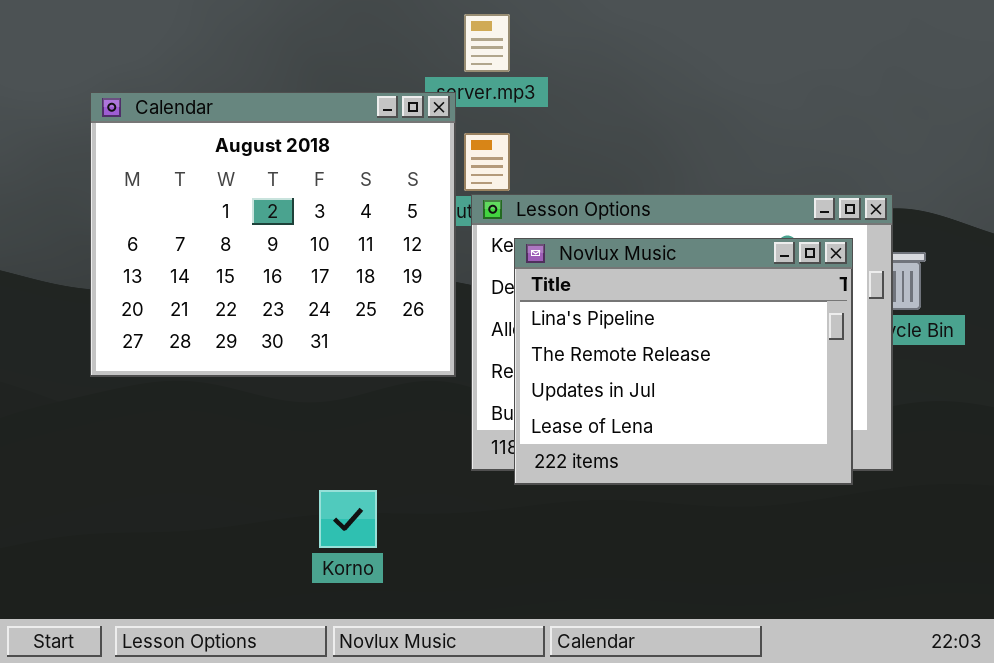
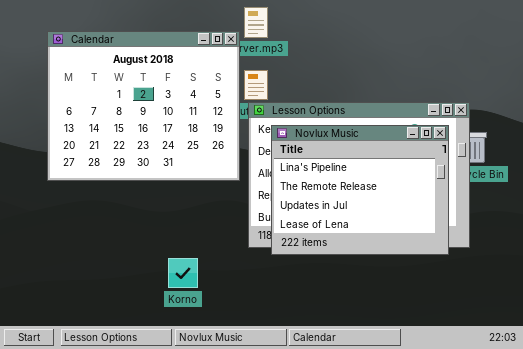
Calendar: [90,92,456,377] -> [47,31,240,181], moved

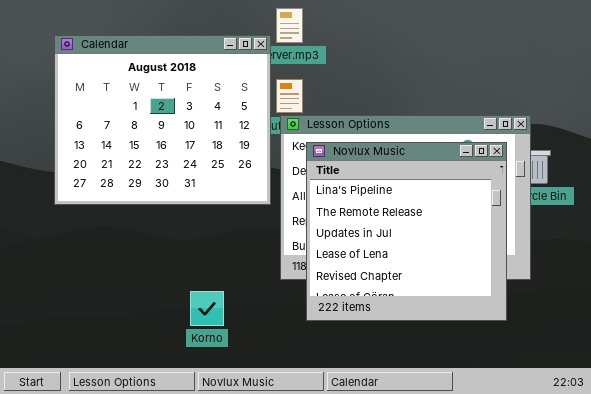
Novlux Music: [271,125,449,255] -> [306,142,507,321], resized

